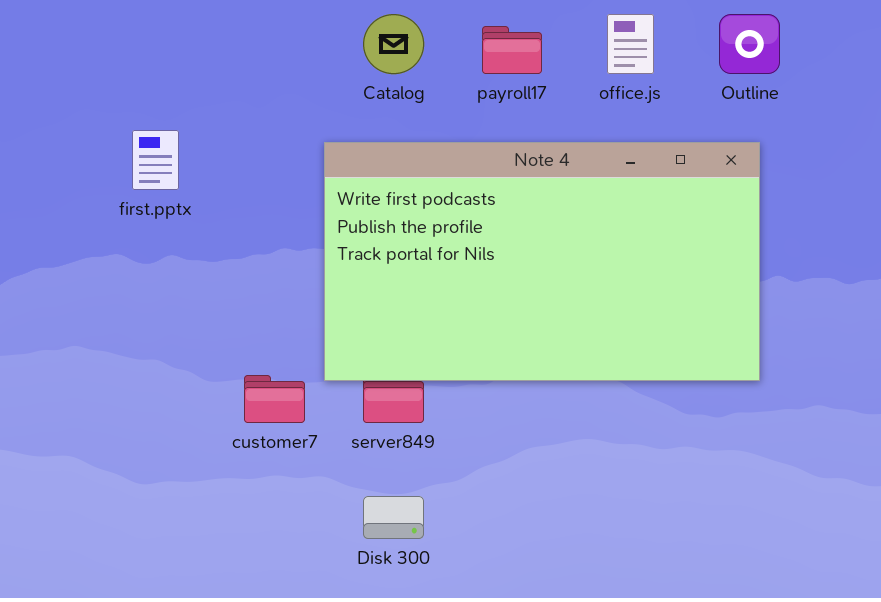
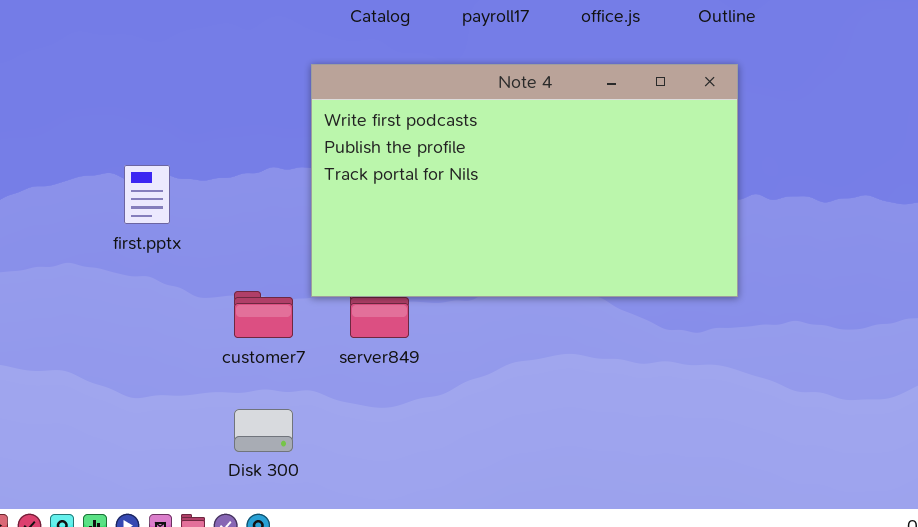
first.pptx: [132,130,179,190] -> [124,165,170,224], moved
Disk 300: [363,496,424,539] -> [234,409,293,452], moved

